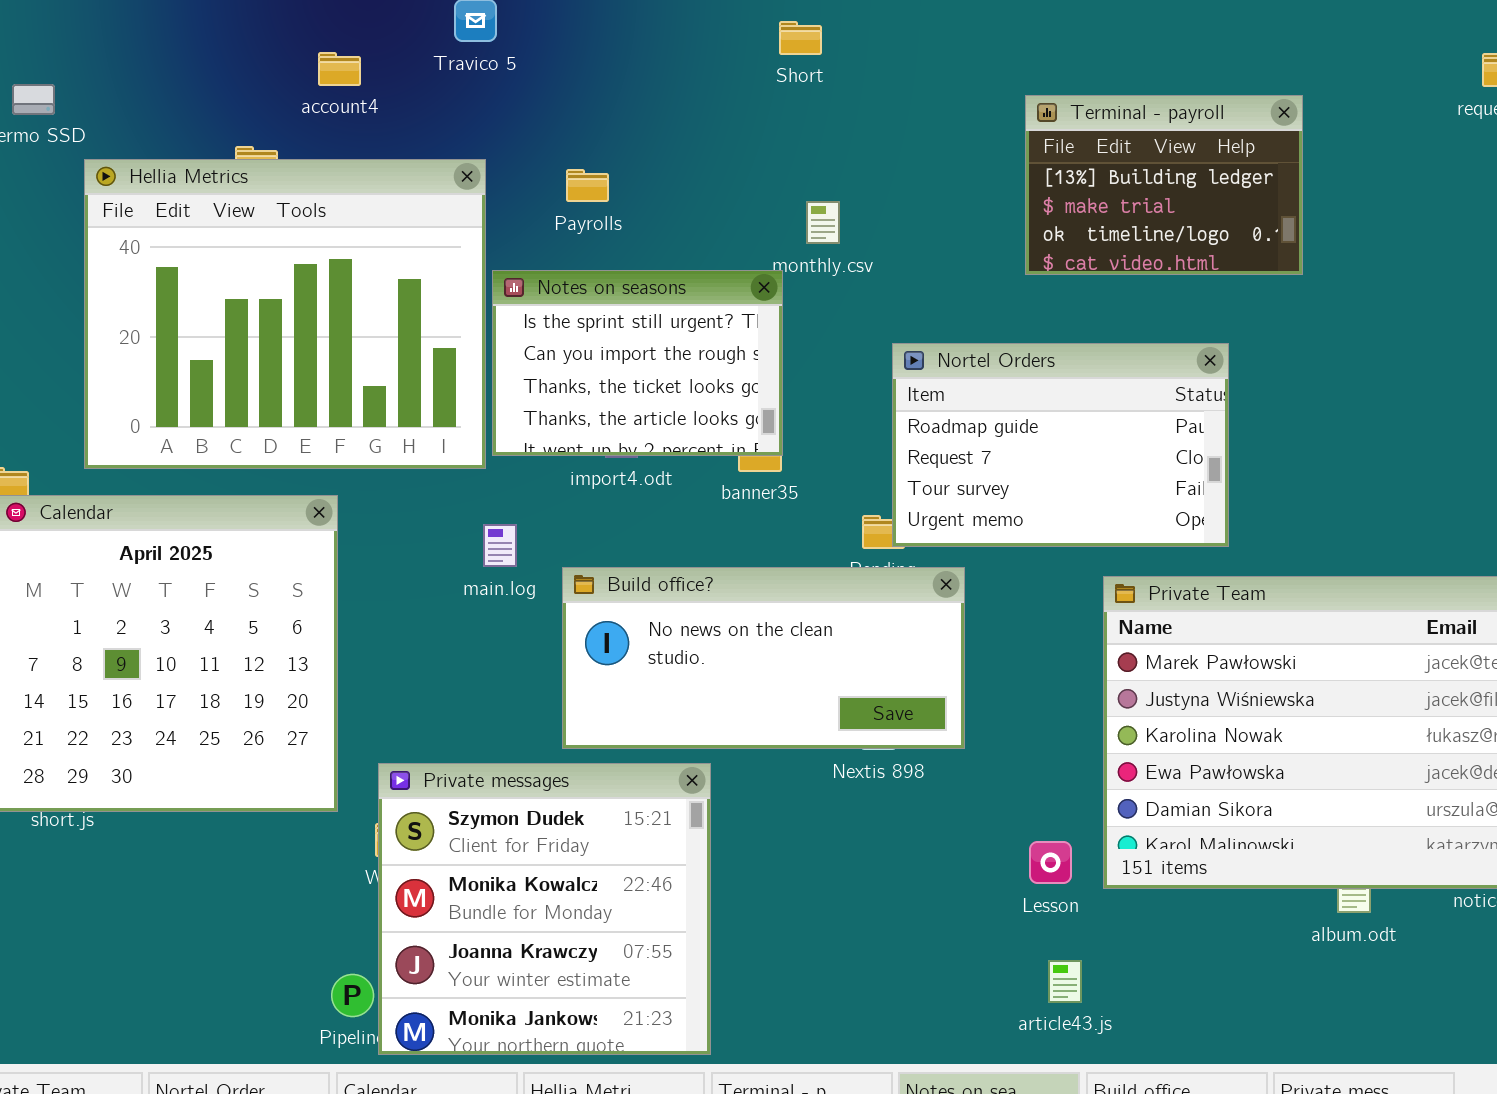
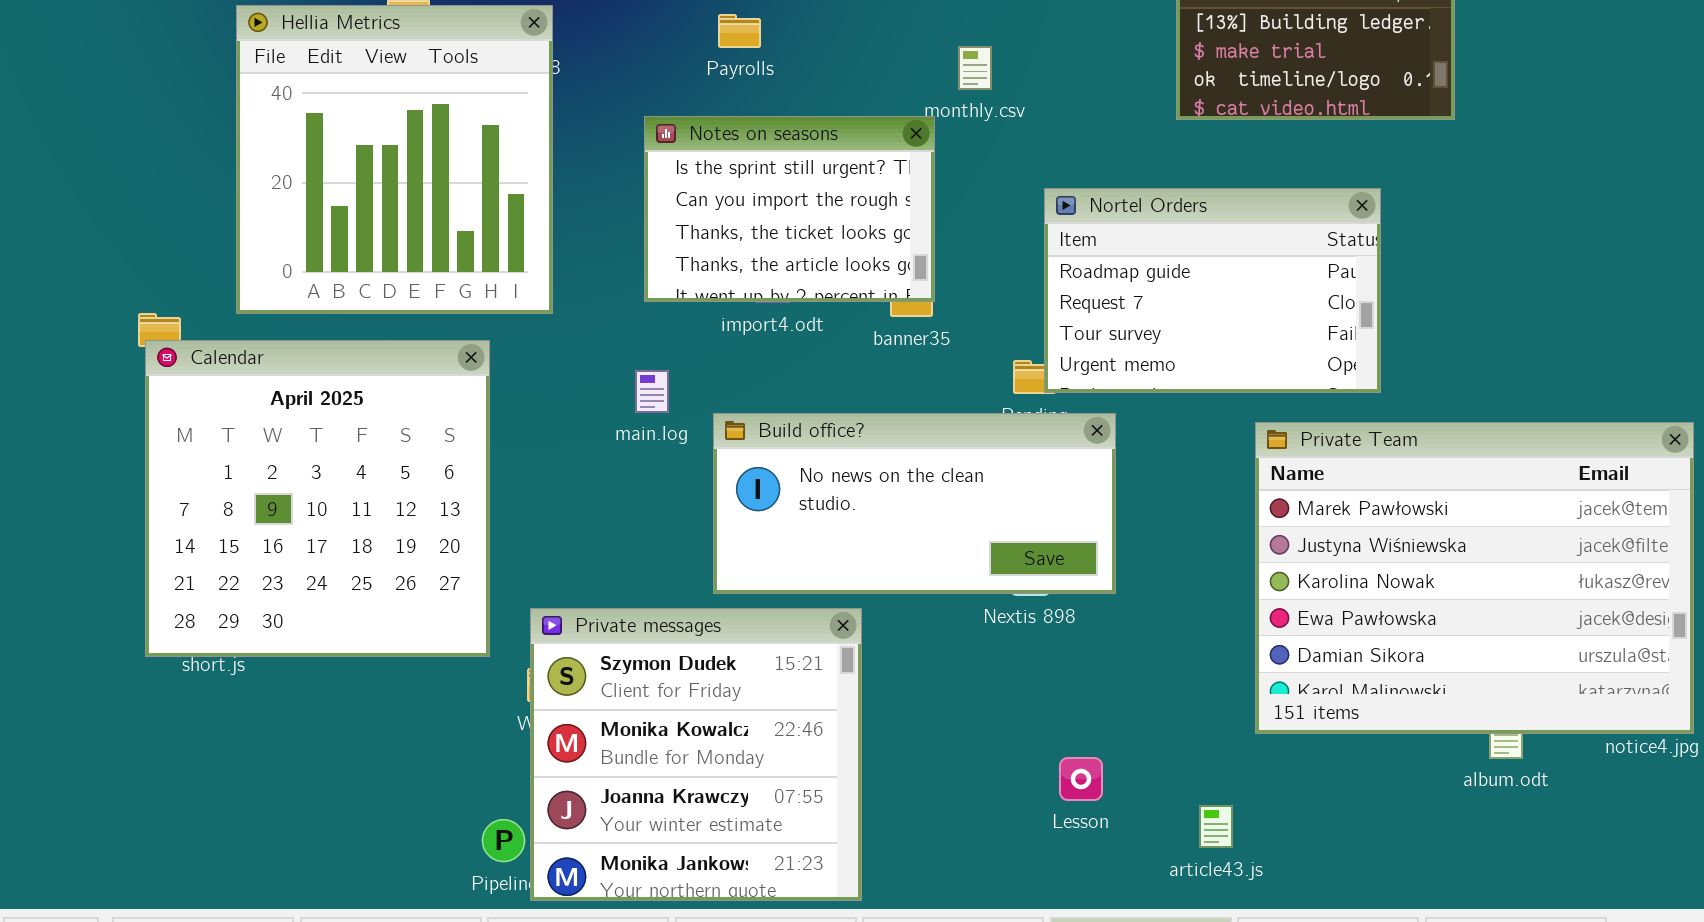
Hellia Metrics: [84,159,486,469] -> [236,5,553,314], resized
Lesson: [1029,841,1072,884] -> [1059,757,1103,801], moved

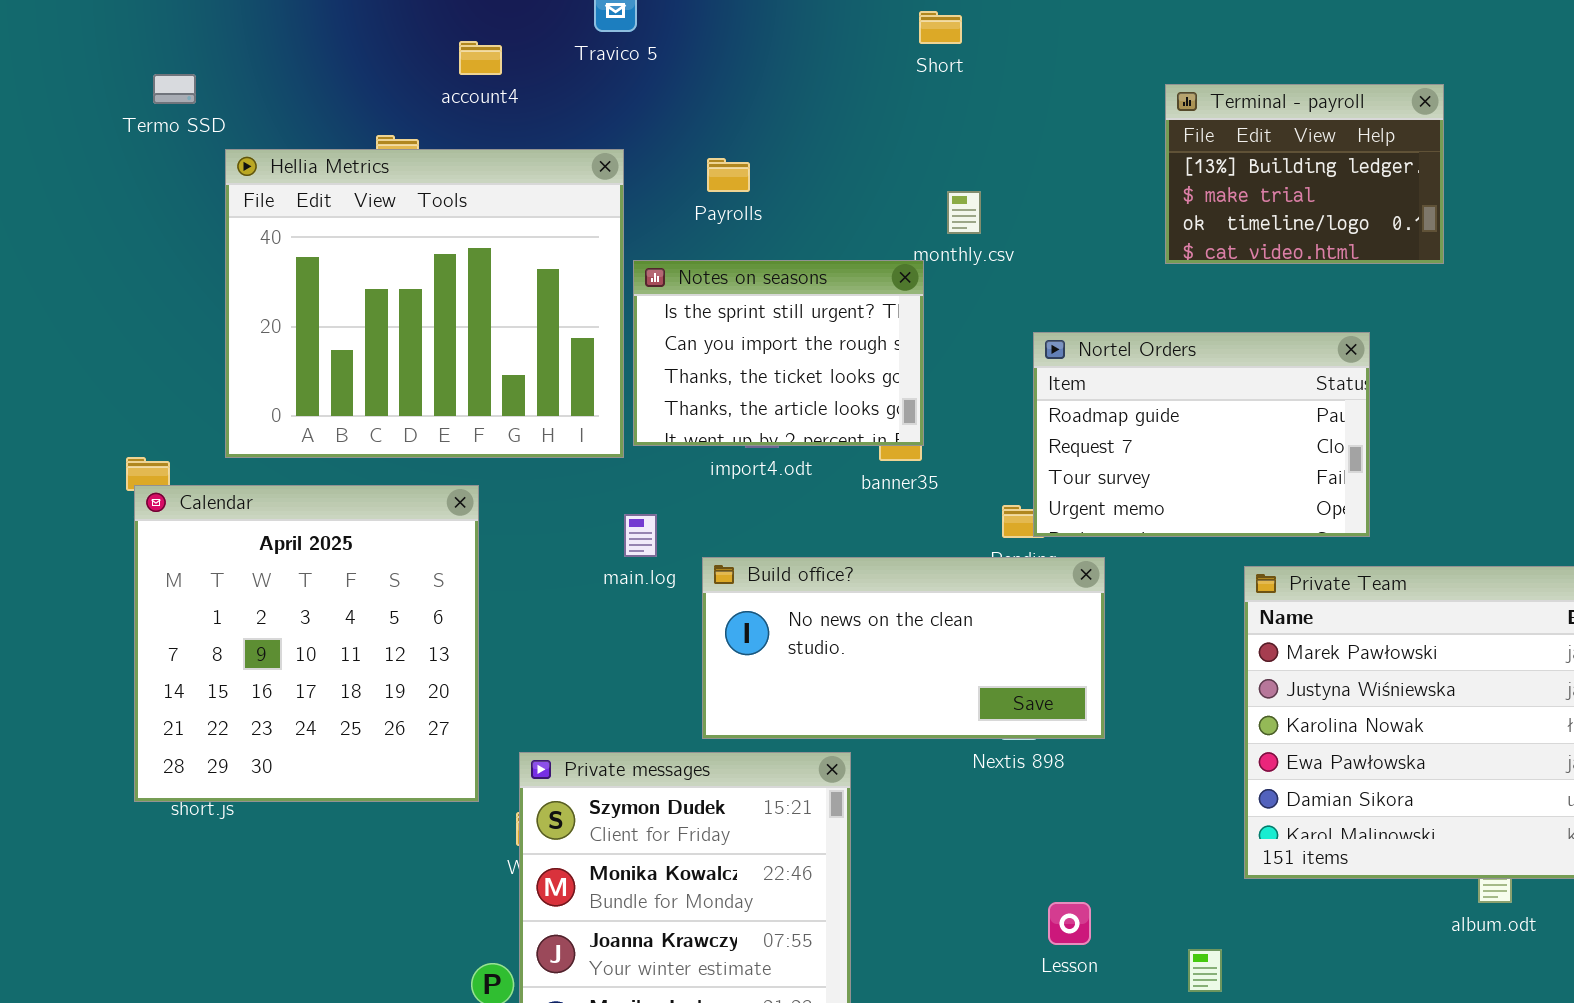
Hellia Metrics: [236,5,553,314] -> [225,149,624,458], resized

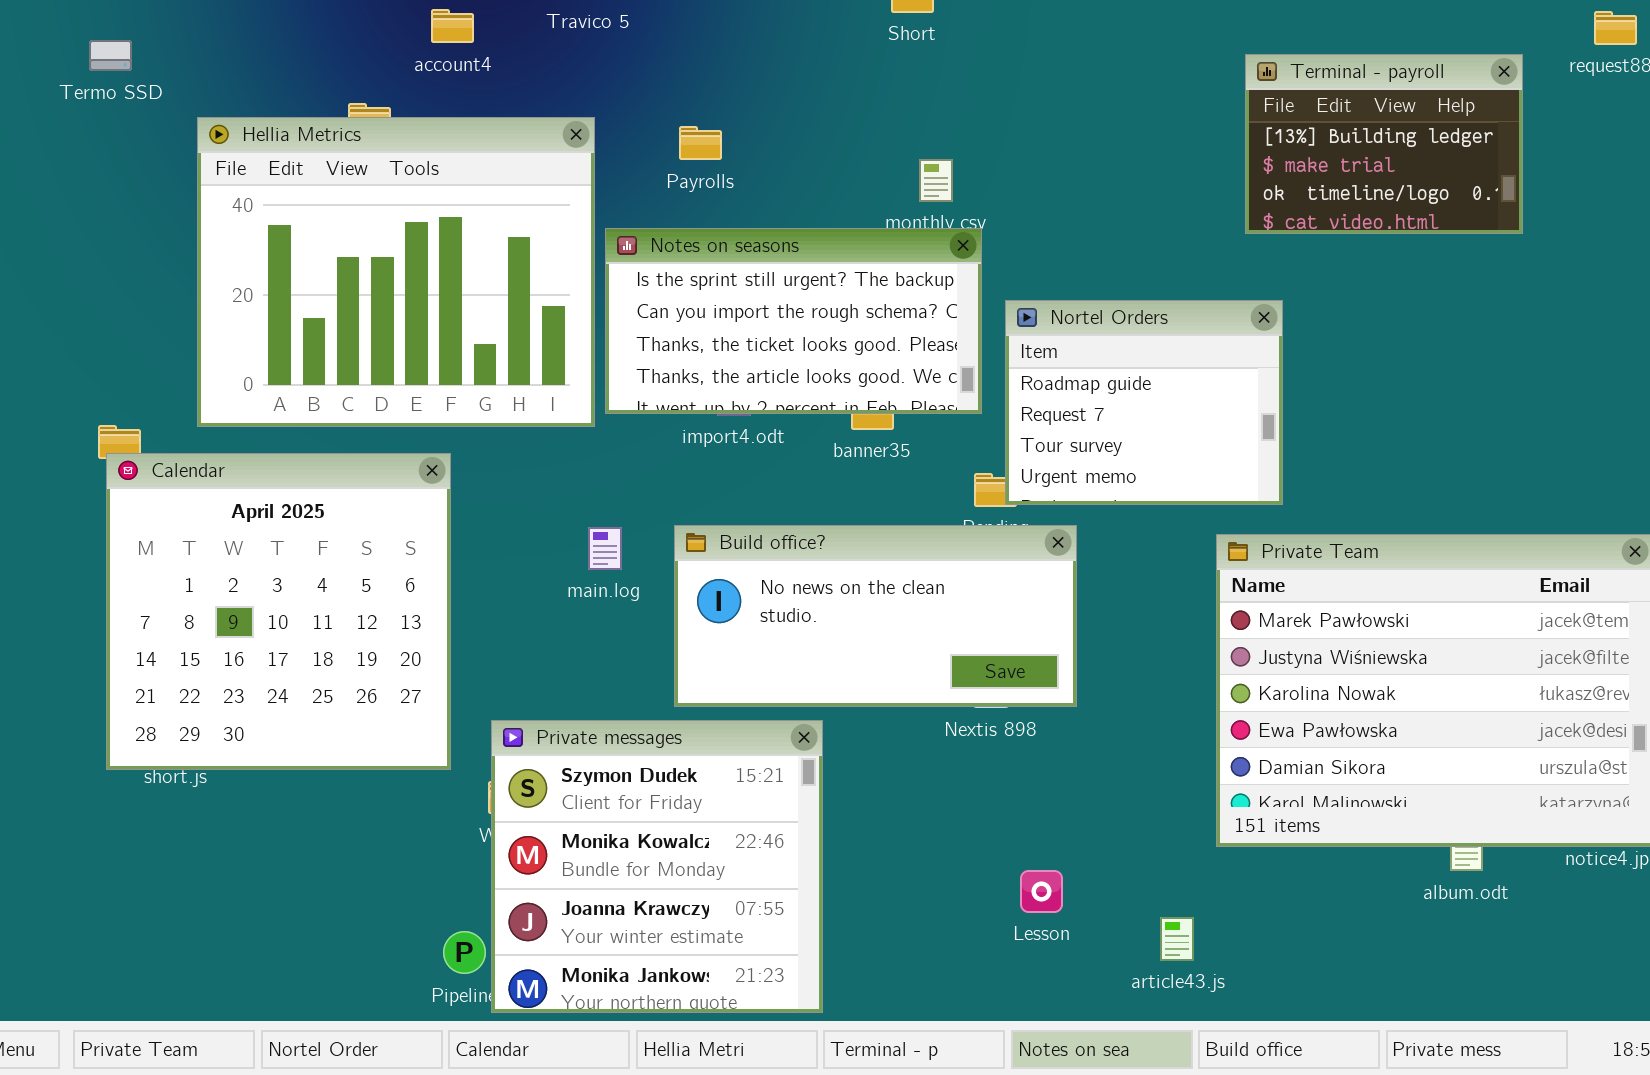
Termo SSD: [153,74,196,104] -> [89,40,132,71], moved
Terminal - payroll: [1165,84,1444,264] -> [1245,54,1523,234], moved
Notes on seasons: [633,260,924,446] -> [605,228,982,414], resized
Nortel Orders: [1033,332,1370,537] -> [1005,300,1283,505], resized
main.log: [624,514,657,557] -> [588,527,622,570], moved

